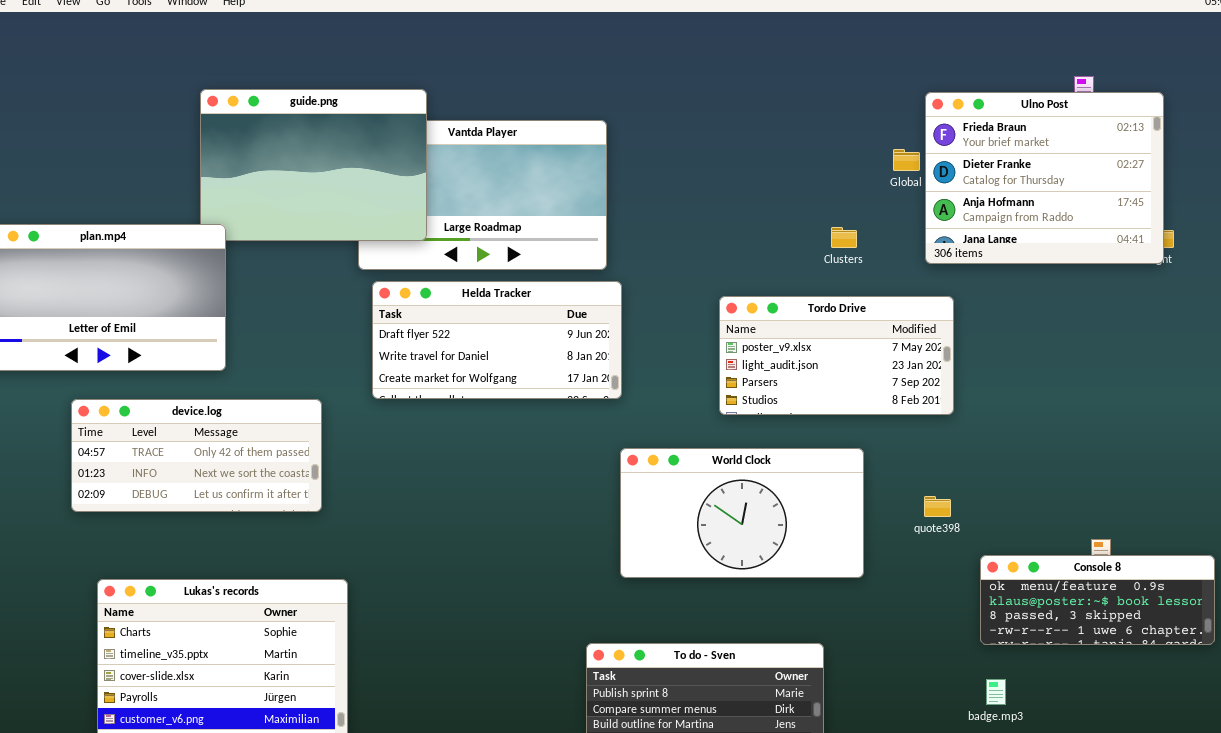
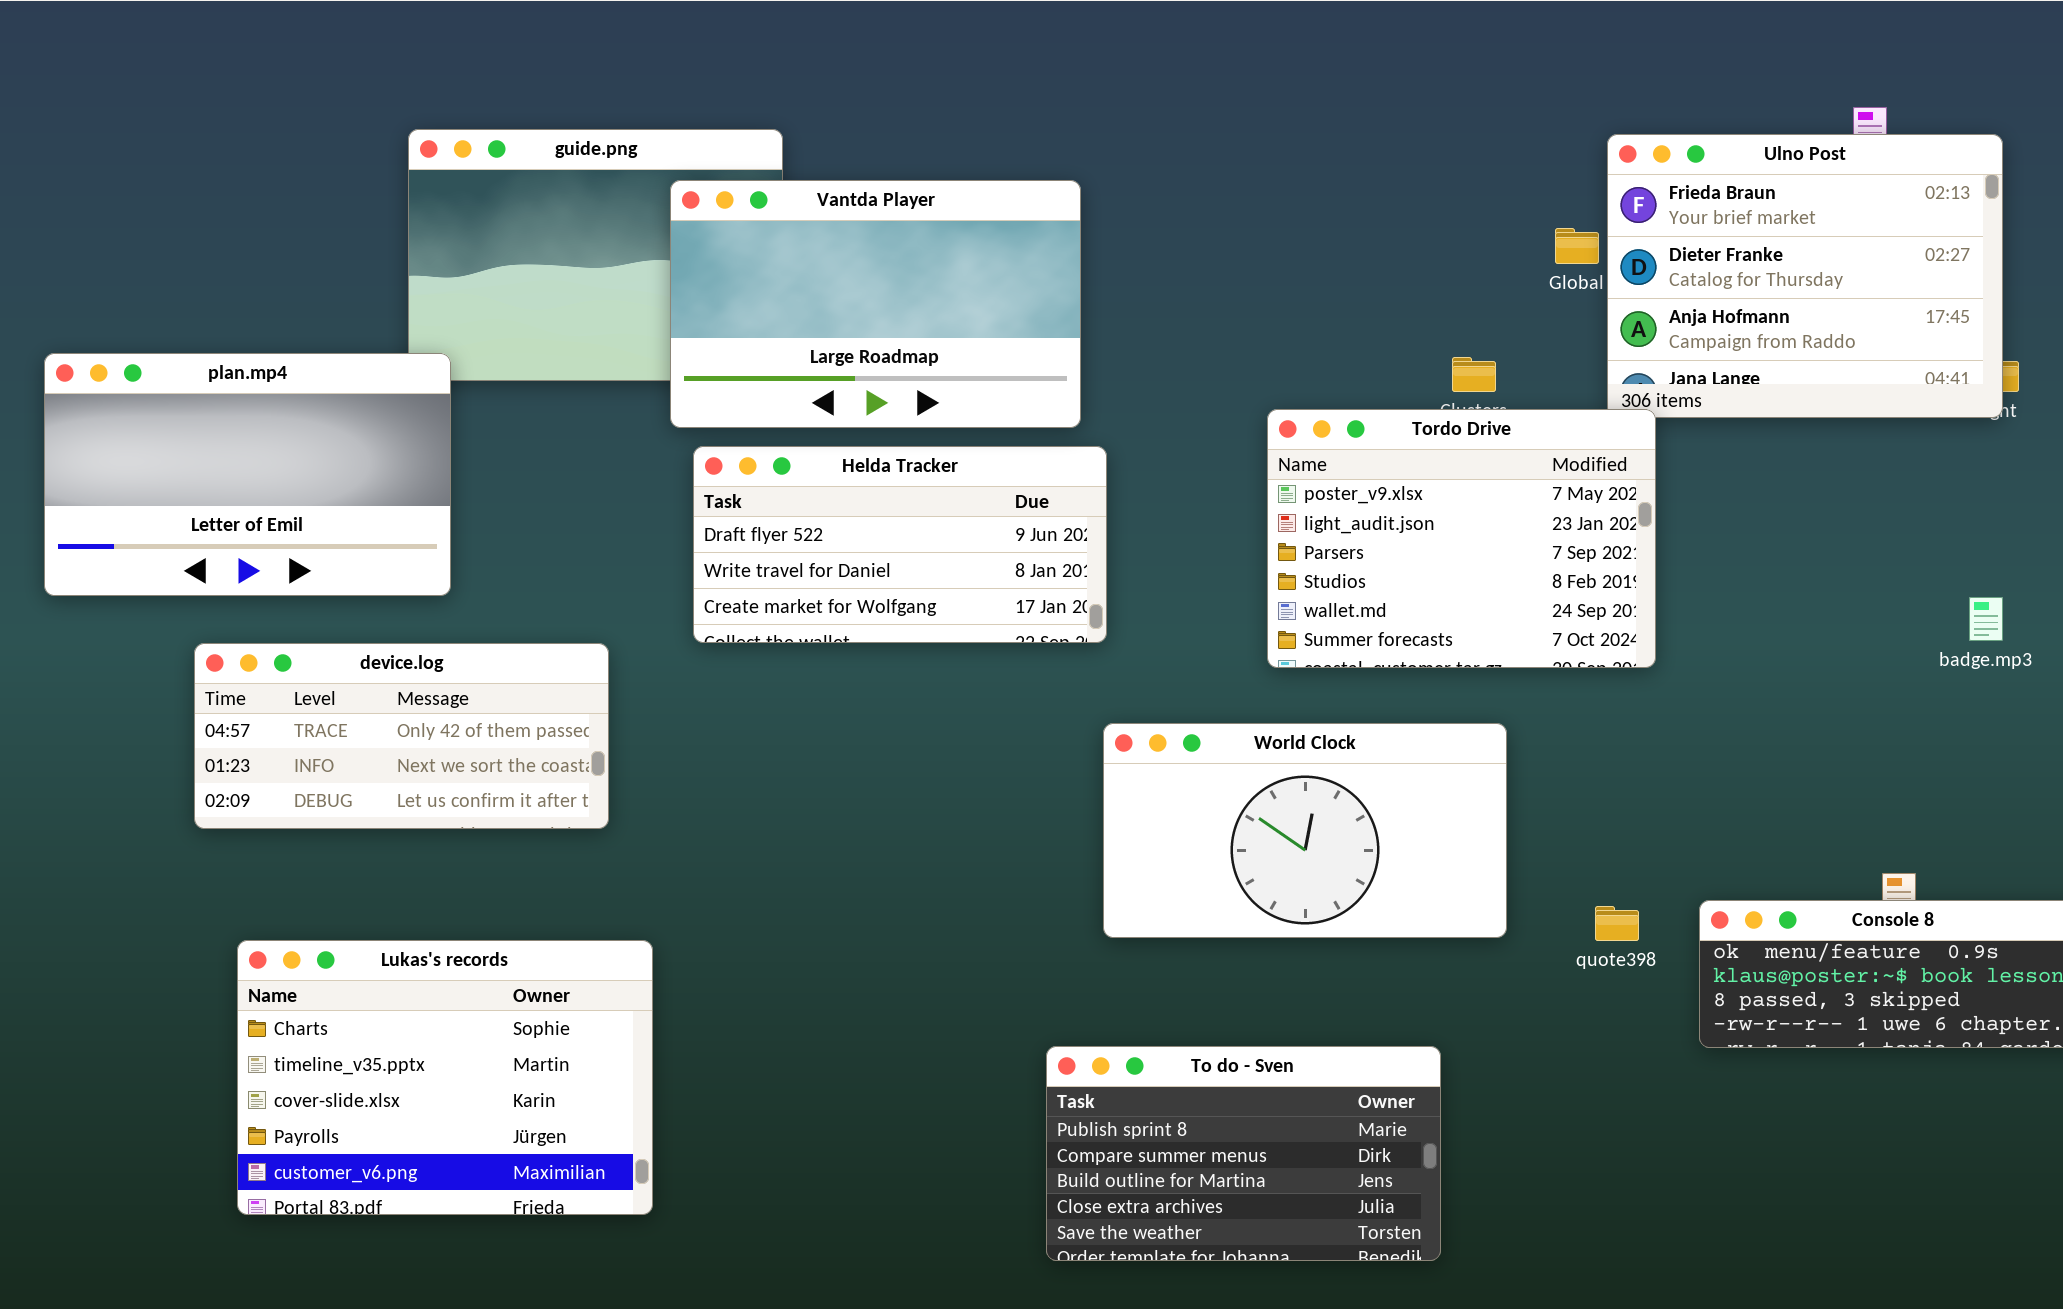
Vantda Player: [358,120,607,270] -> [670,180,1081,428], raised
Tordo Drive: [719,296,954,415] -> [1267,409,1656,668], resized
quote398: [924,496,951,517] -> [1595,906,1639,941], moved
badge.mp3: [986,679,1006,705] -> [1969,597,2003,641], moved

